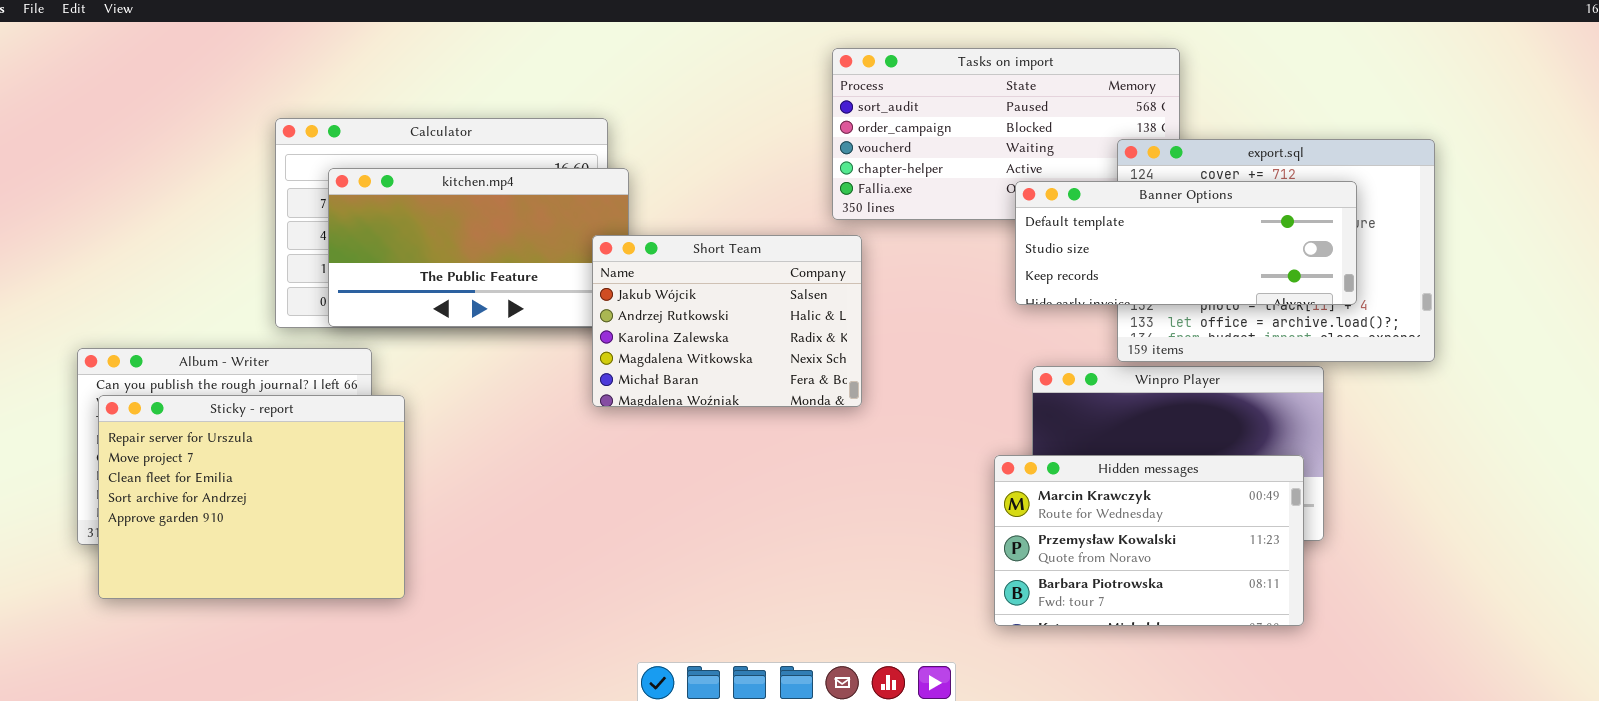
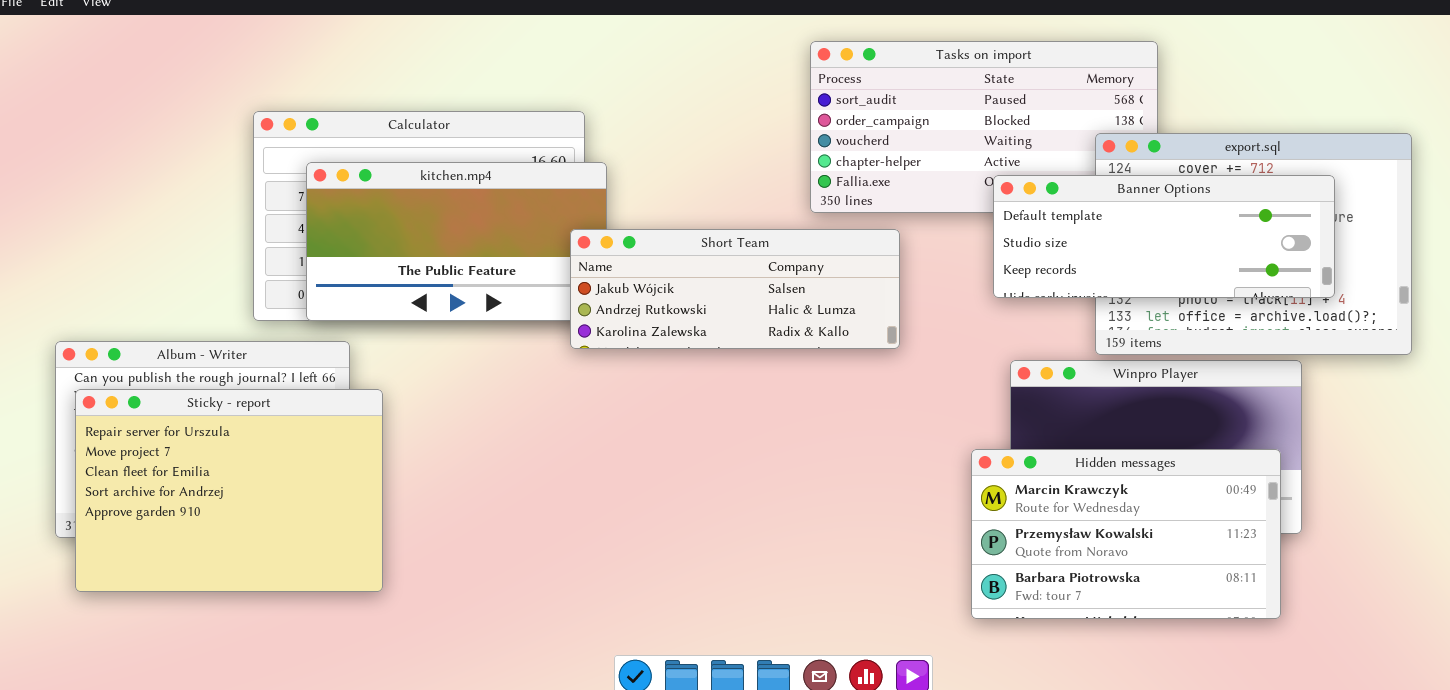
Short Team: [592,235,862,407] -> [570,229,900,349], resized

